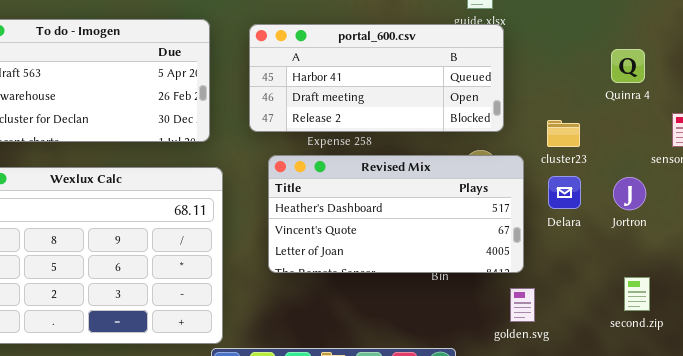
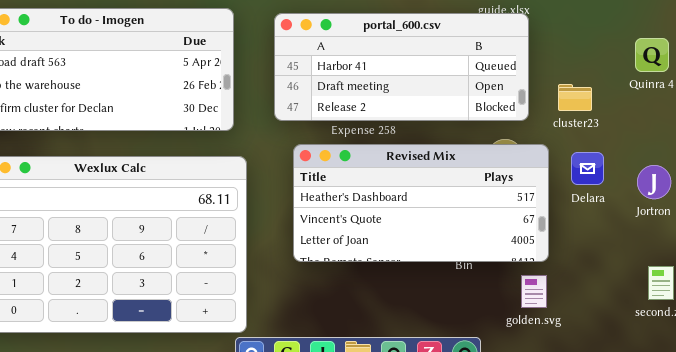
cluster23: [547,120,580,147] -> [558,84,592,111], moved
Delara: [548,176,581,209] -> [571,152,604,185], moved
golden.svg: [510,288,535,322] -> [521,275,547,308], moved

